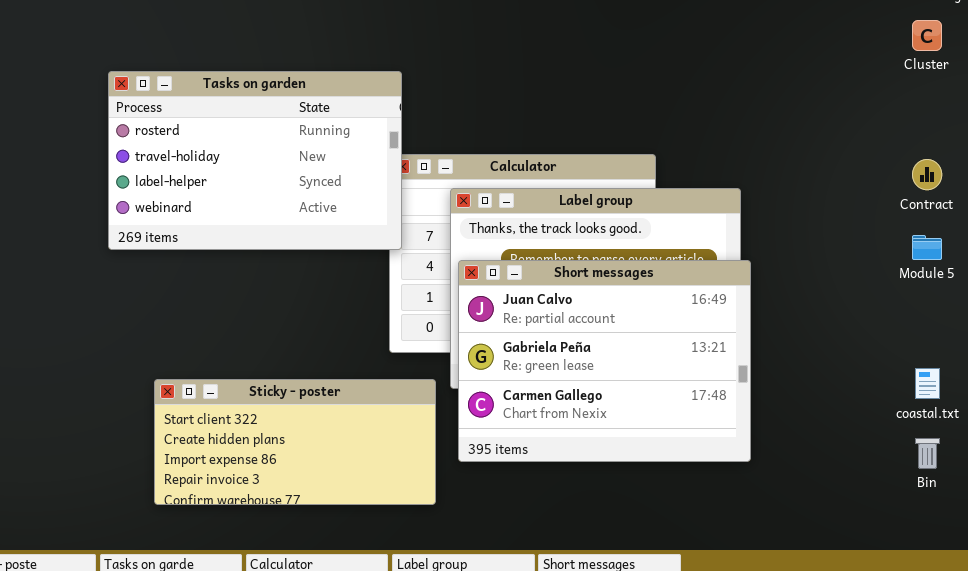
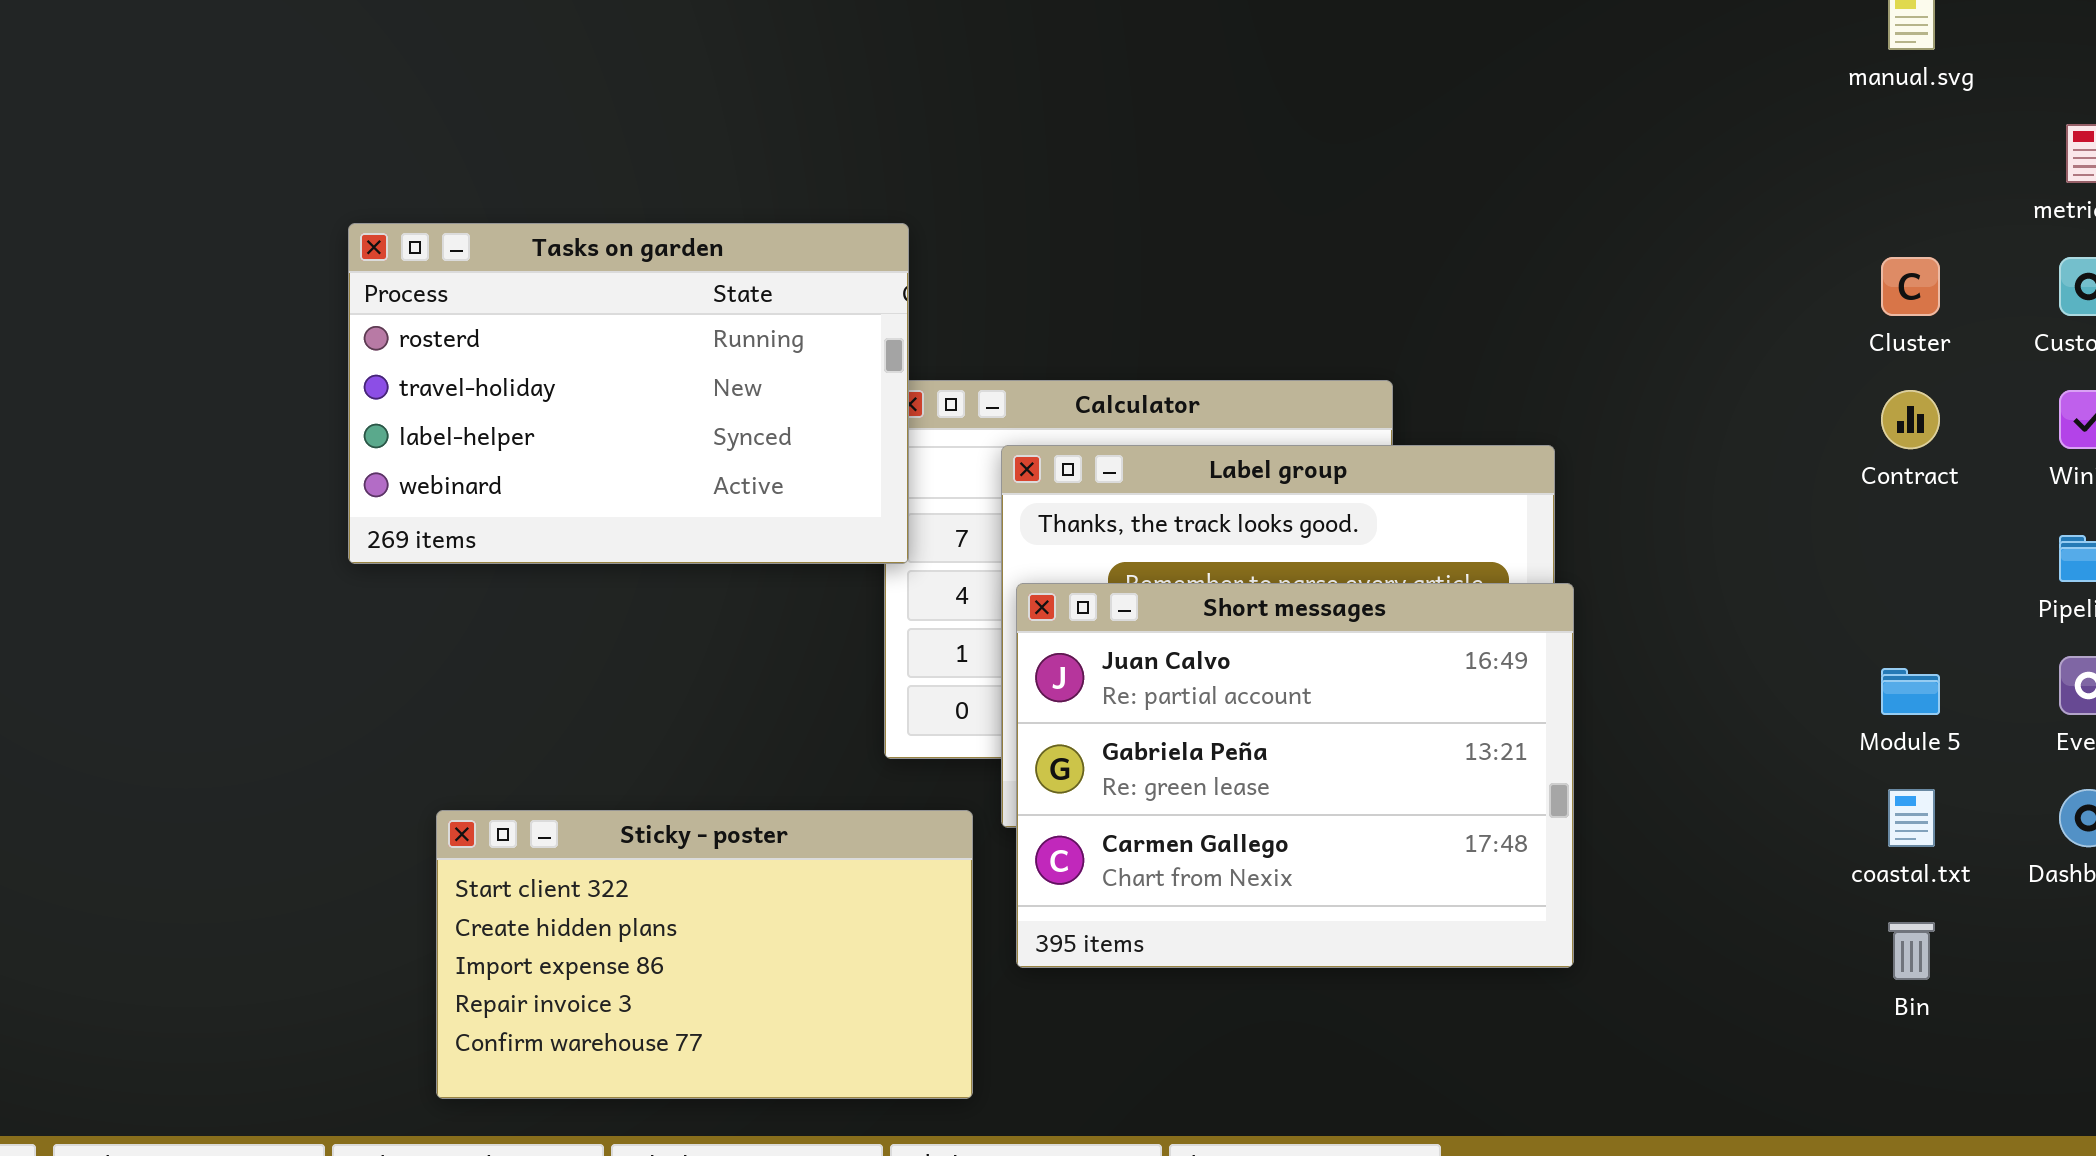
Cluster: [912,20,942,51] -> [1881,257,1940,316], moved
Module 5: [912,235,942,260] -> [1881,668,1940,715], moved
Sticky - poster: [154,379,436,505] -> [436,810,973,1099], resized

